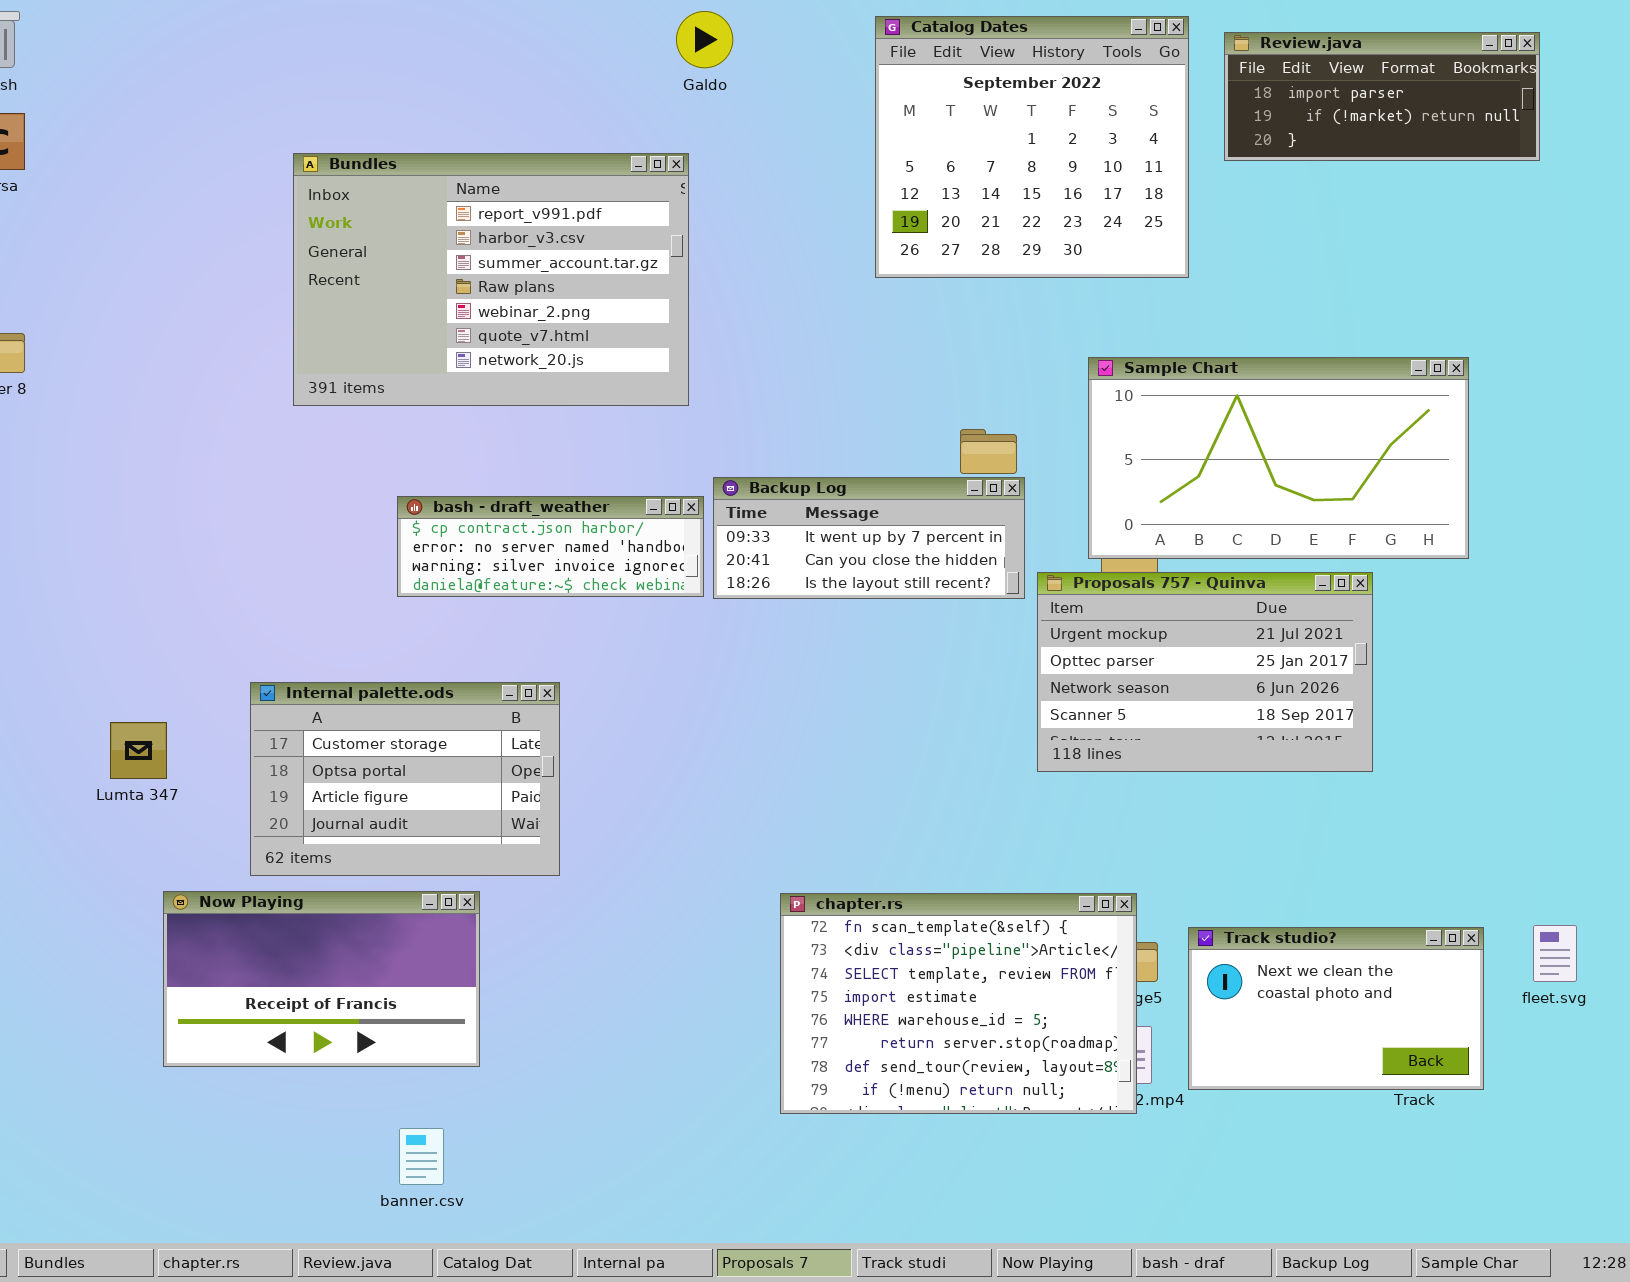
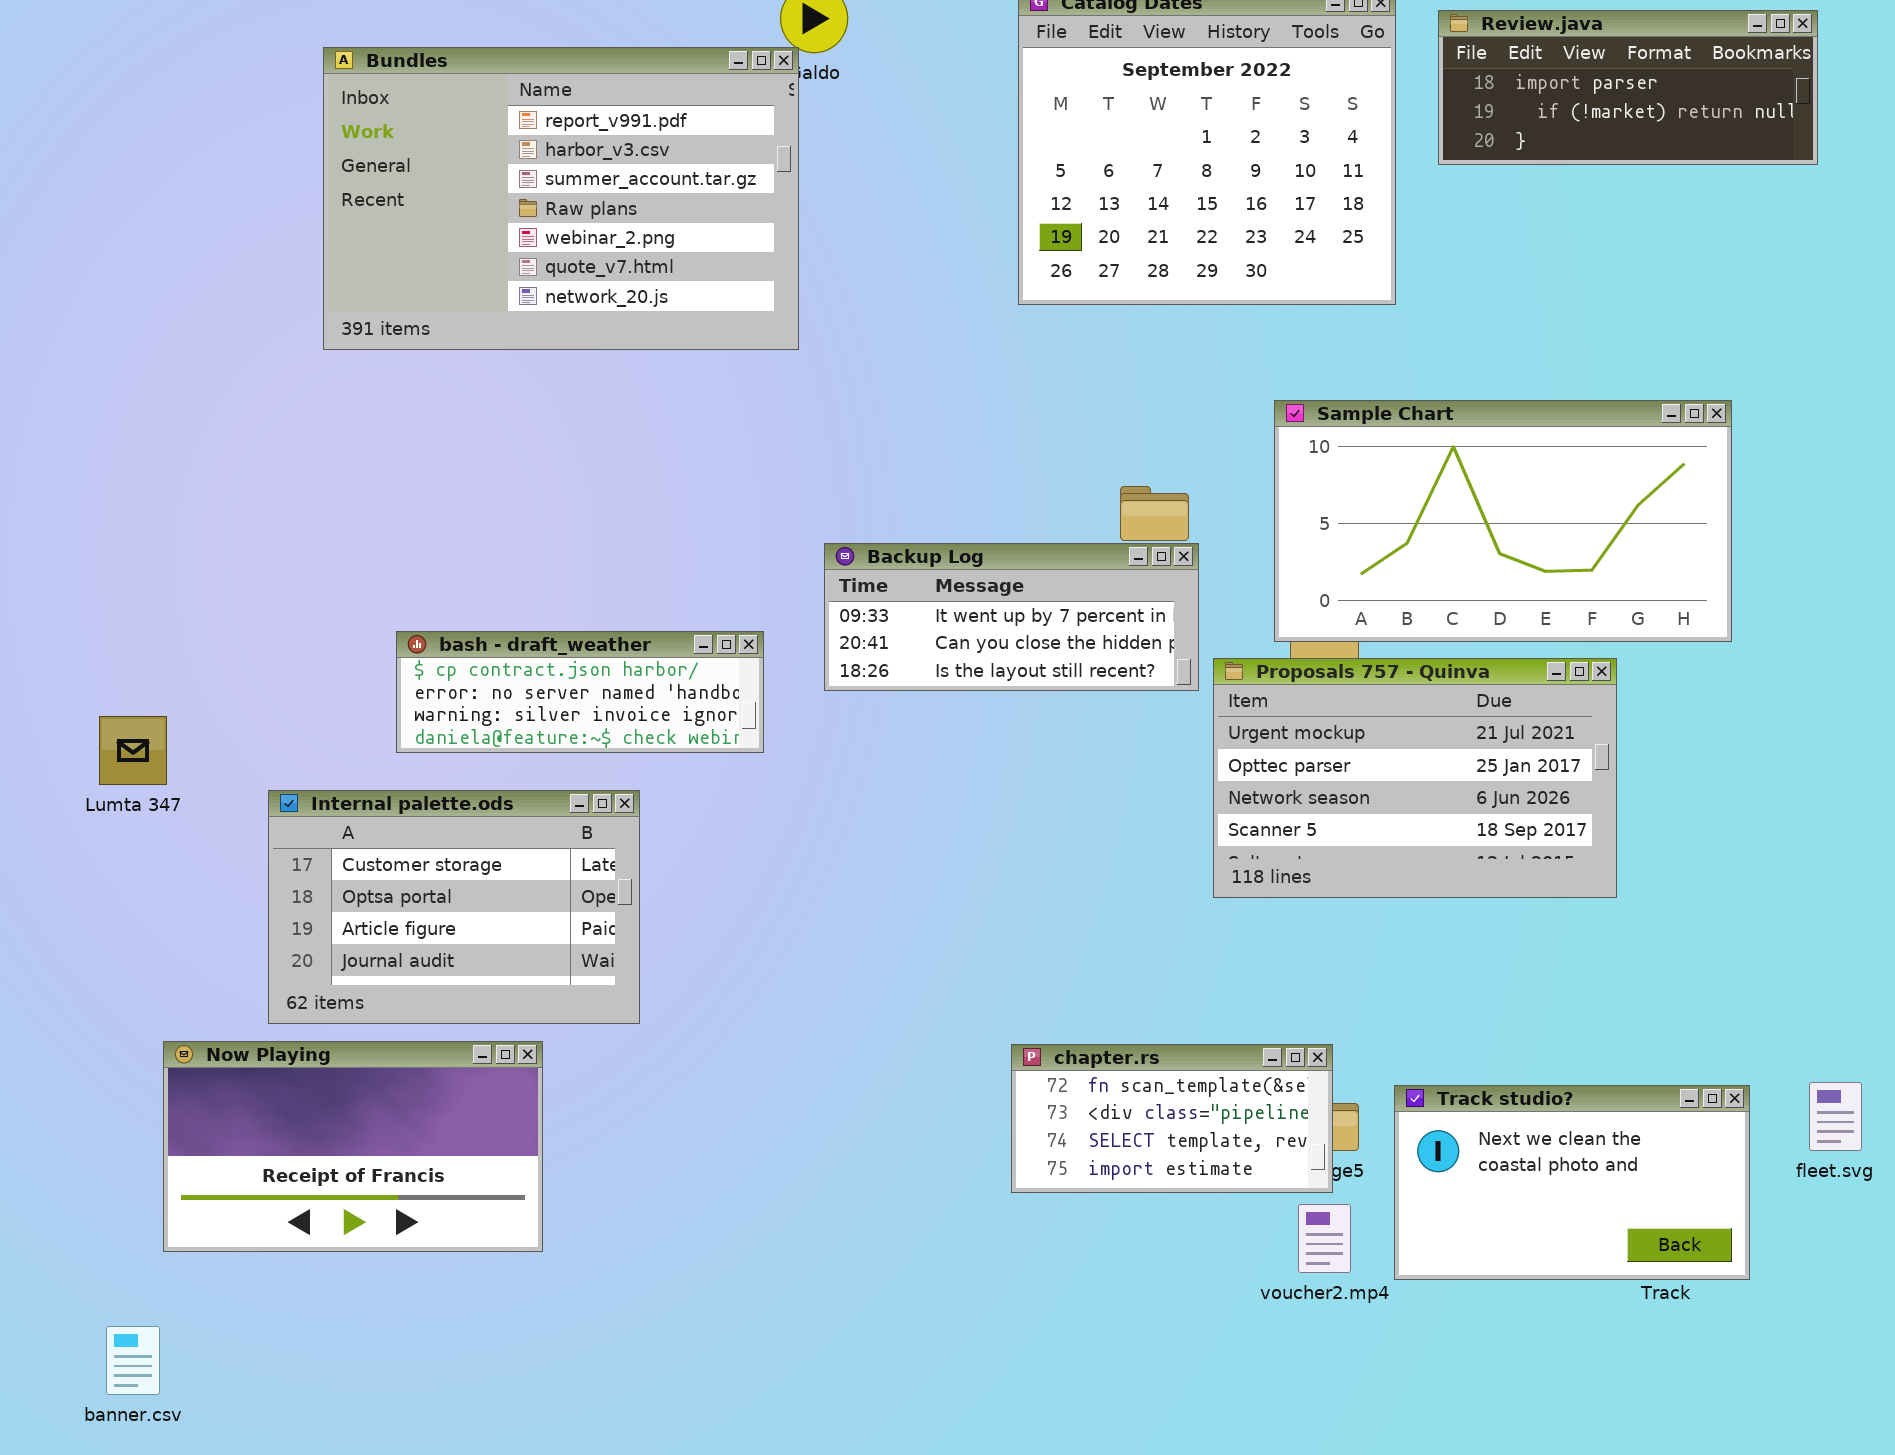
Bundles: [293,153,689,406] -> [323,47,799,350], moved
bash - draft_weather: [397,496,704,597] -> [396,631,764,753], moved
Lumta 347: [110,722,167,779] -> [99,716,167,785], moved
chapter.rs: [780,893,1137,1114] -> [1011,1044,1333,1193], resized
banner.csv: [399,1128,444,1185] -> [106,1326,160,1395], moved

